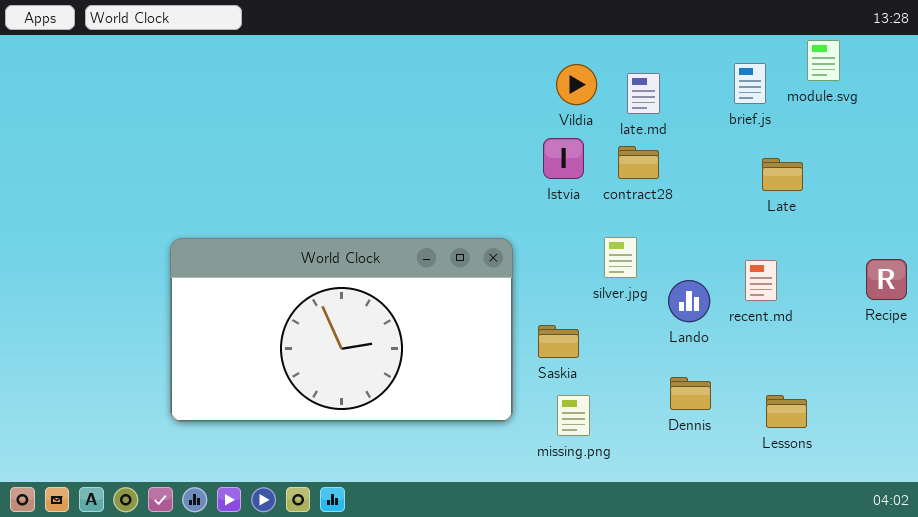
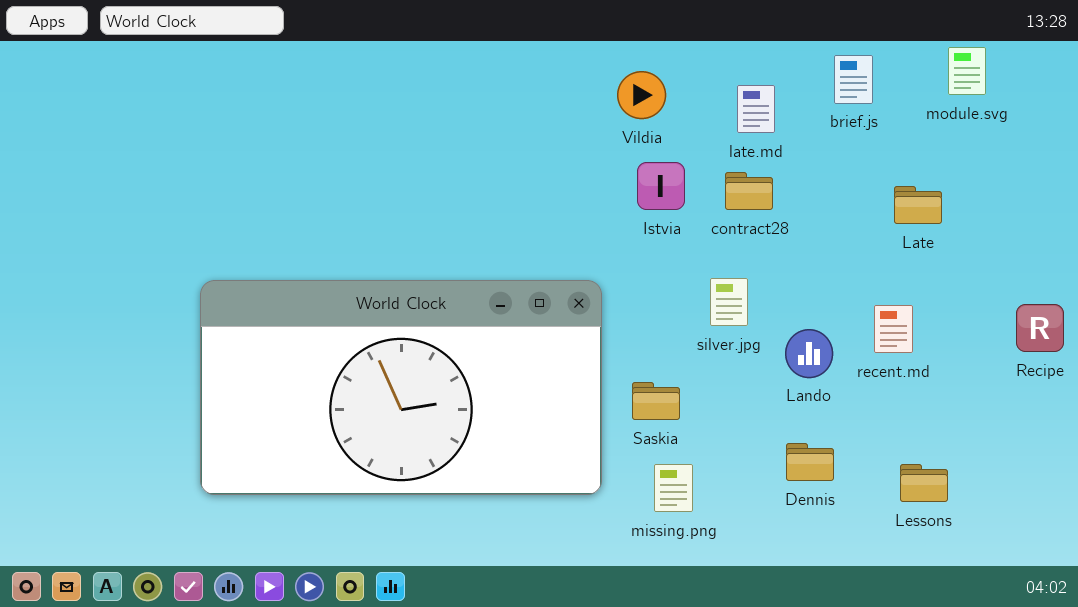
brief.js: [734,63,766,104] -> [834,55,873,104], moved
Vildia: [556,64,597,105] -> [617,71,666,119], moved

